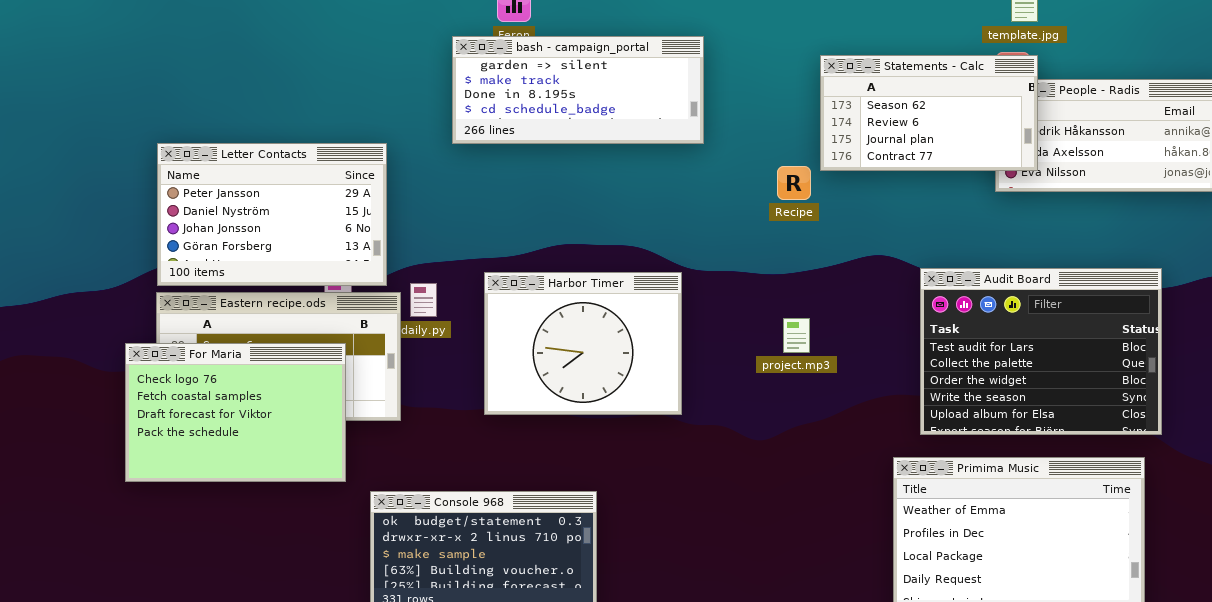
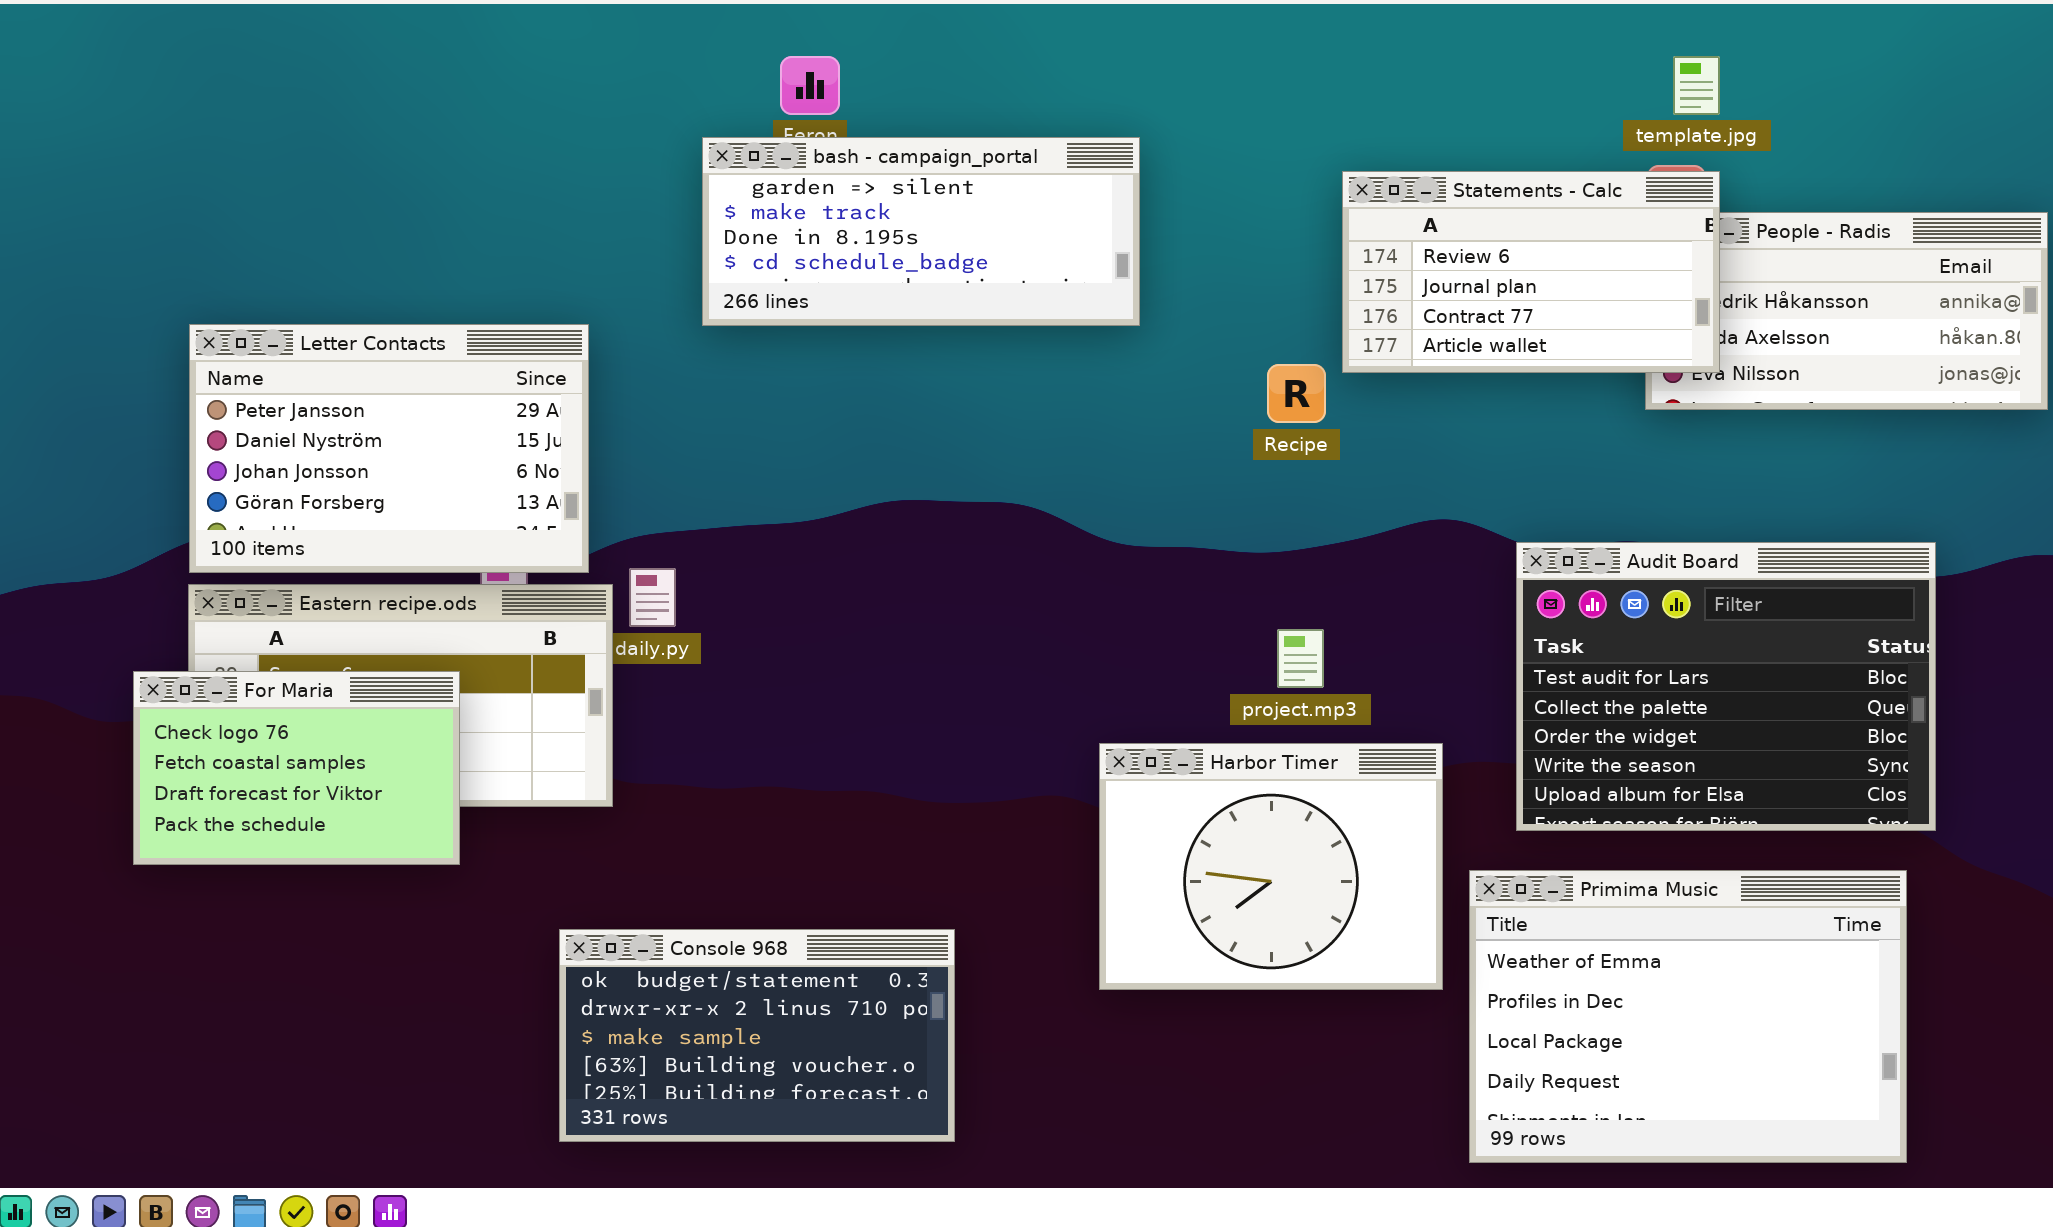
Statements - Calc: [820,55,1038,171] -> [1342,171,1720,373], scrolled down 1 row
Harbor Timer: [484,272,682,415] -> [1099,743,1443,990], moved
For Maria: [125,343,346,482] -> [133,671,460,865], resized

